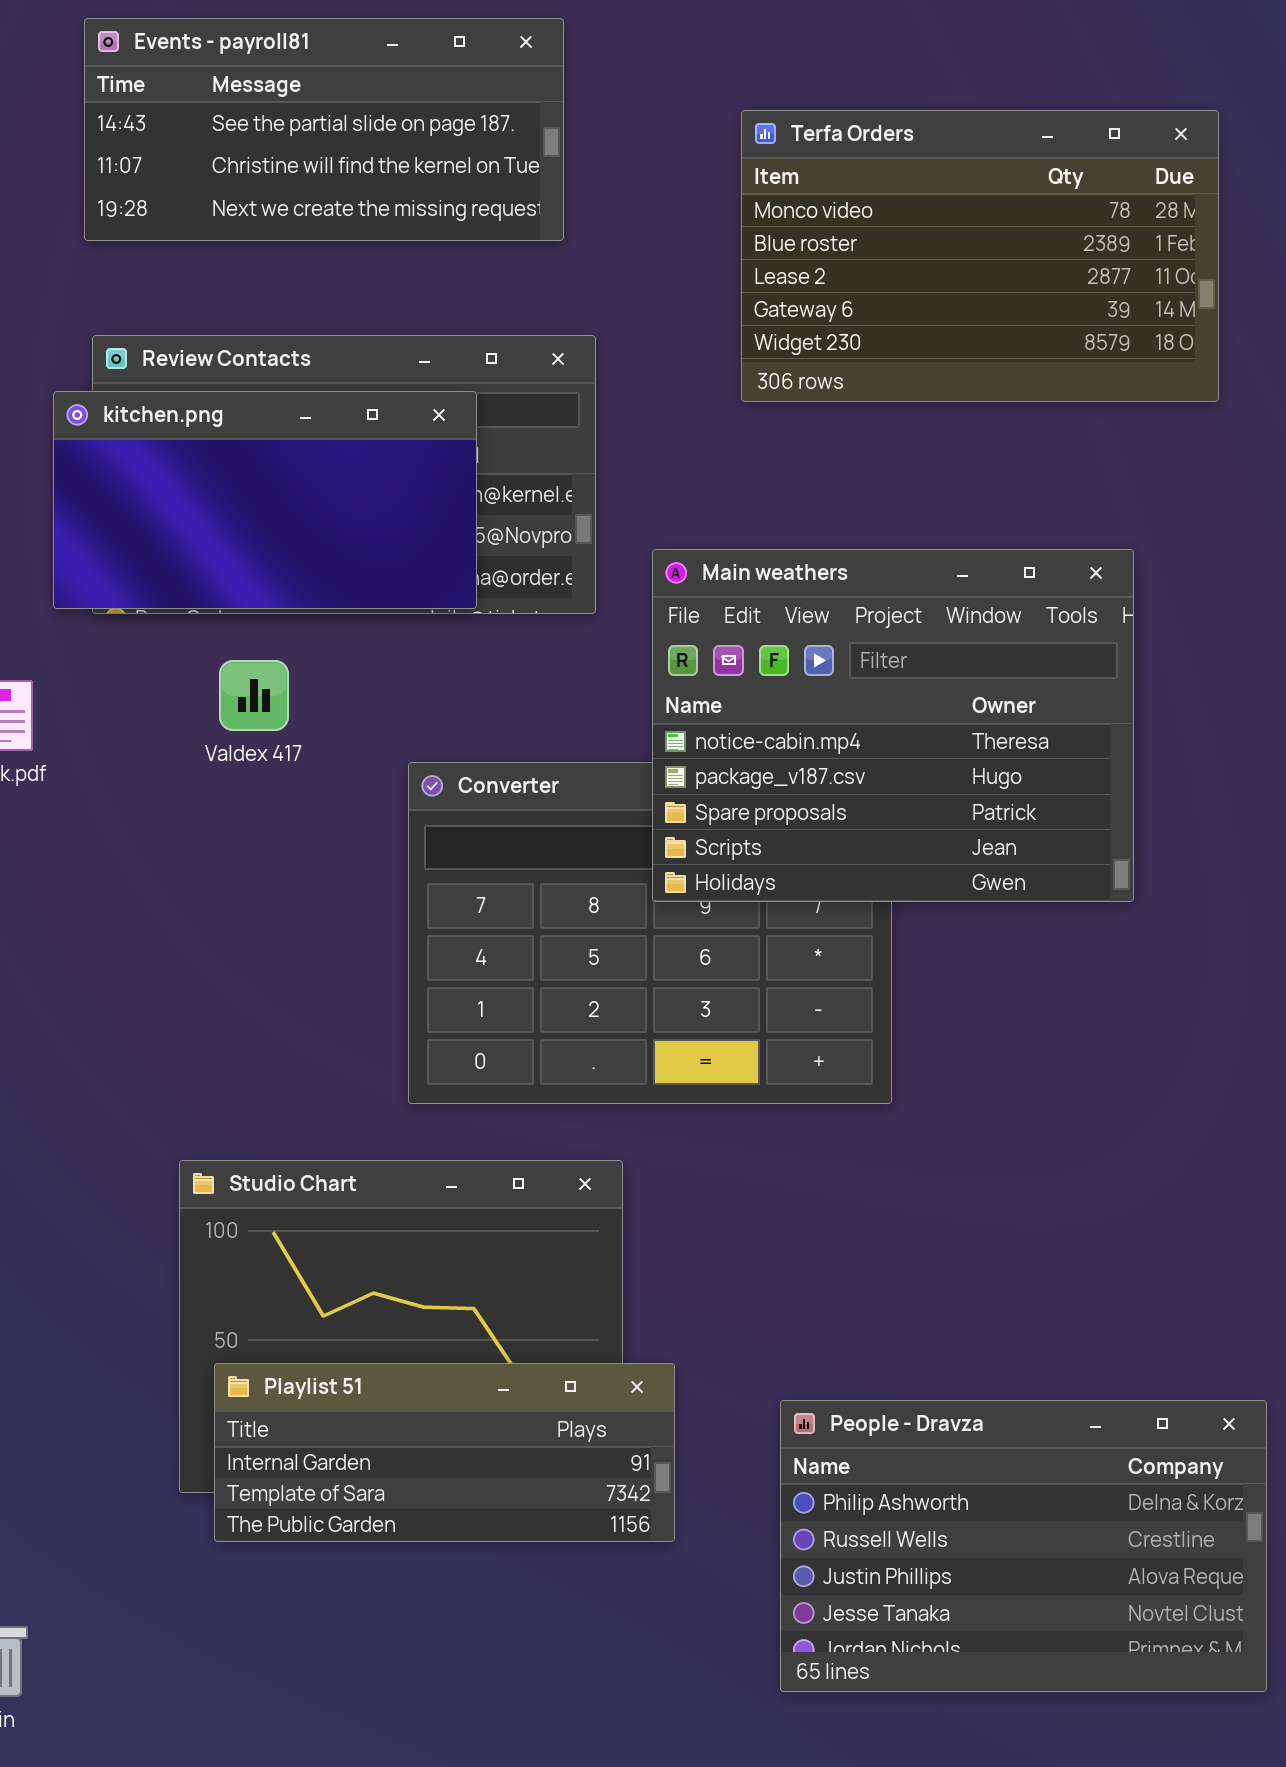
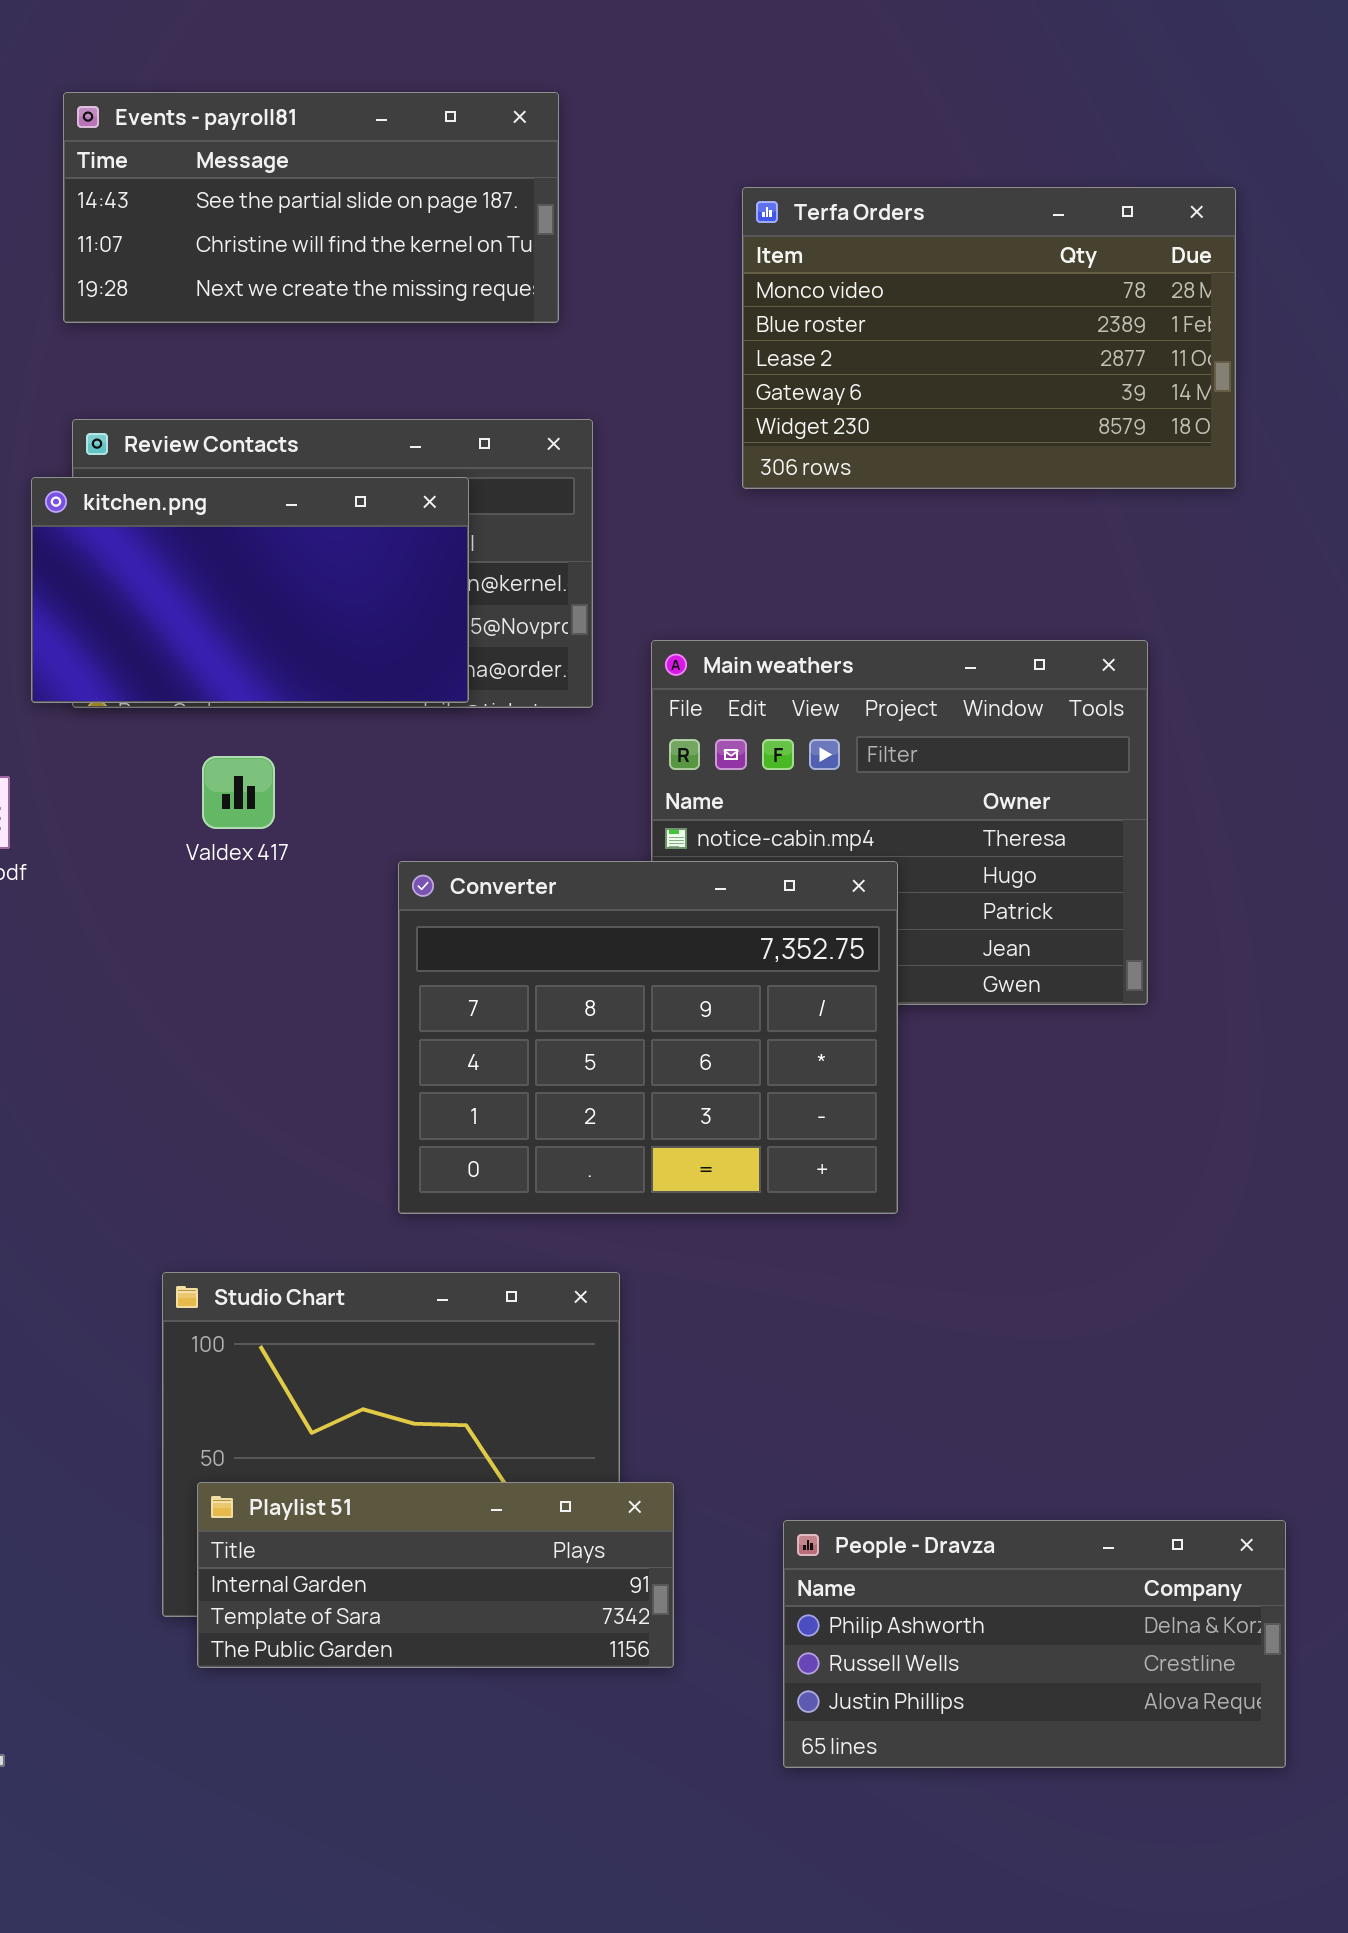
Converter: [408,762,892,1104] -> [398,861,898,1214], raised
People - Dravza: [780,1400,1267,1692] -> [783,1520,1286,1768], resized

